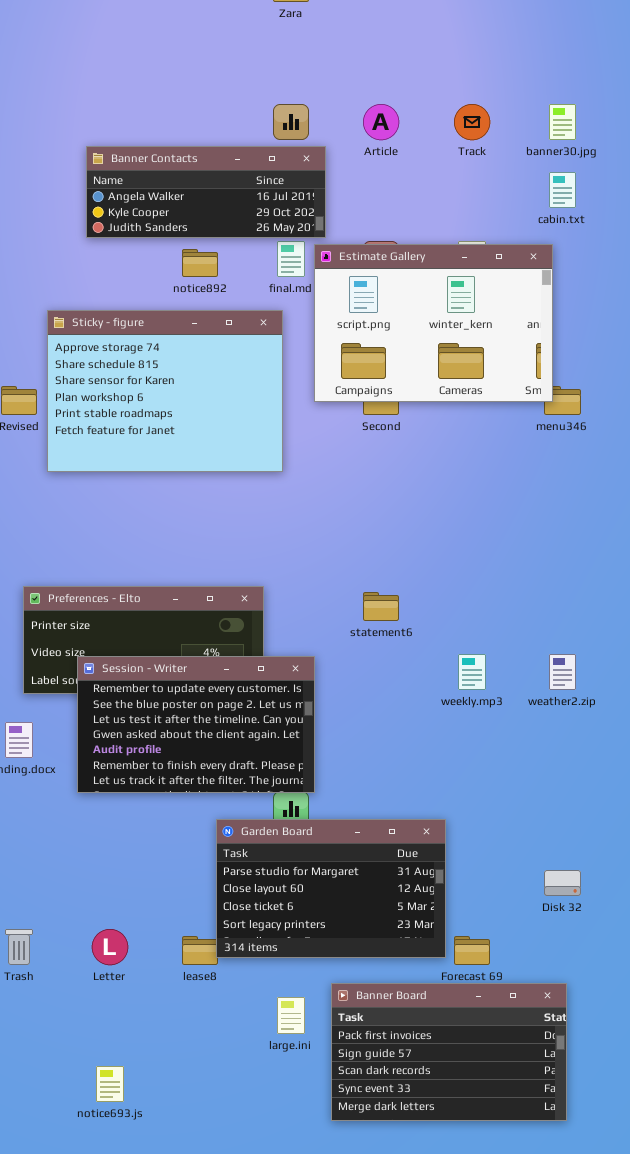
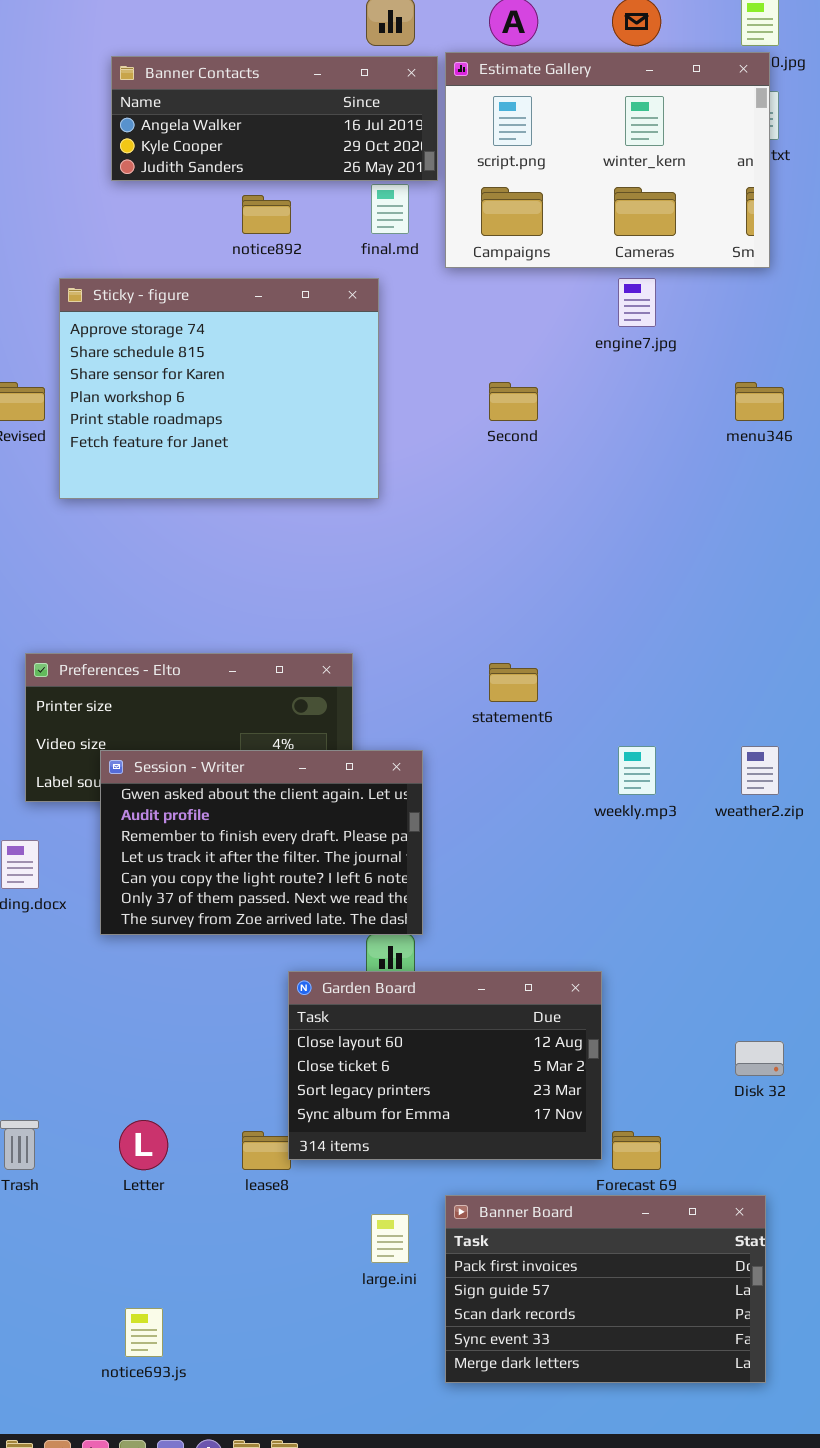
Estimate Gallery: [314,244,553,402] -> [445,52,770,268], moved
Session - Writer: [77,656,315,793] -> [100,750,423,935], scrolled down 3 rows
Garden Board: [216,819,446,958] -> [288,971,602,1160], scrolled down 1 row

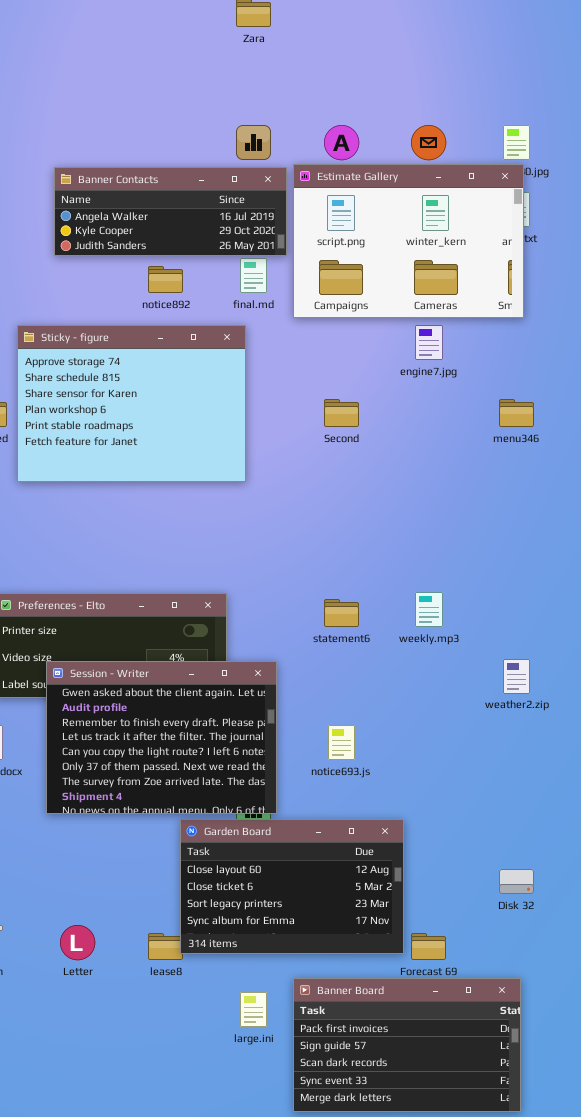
weekly.mp3: [618,746,656,795] -> [415,592,443,627], moved
Session - Writer: [100,750,423,935] -> [46,661,277,814], resized
notice693.js: [125,1308,163,1357] -> [328,725,355,760], moved

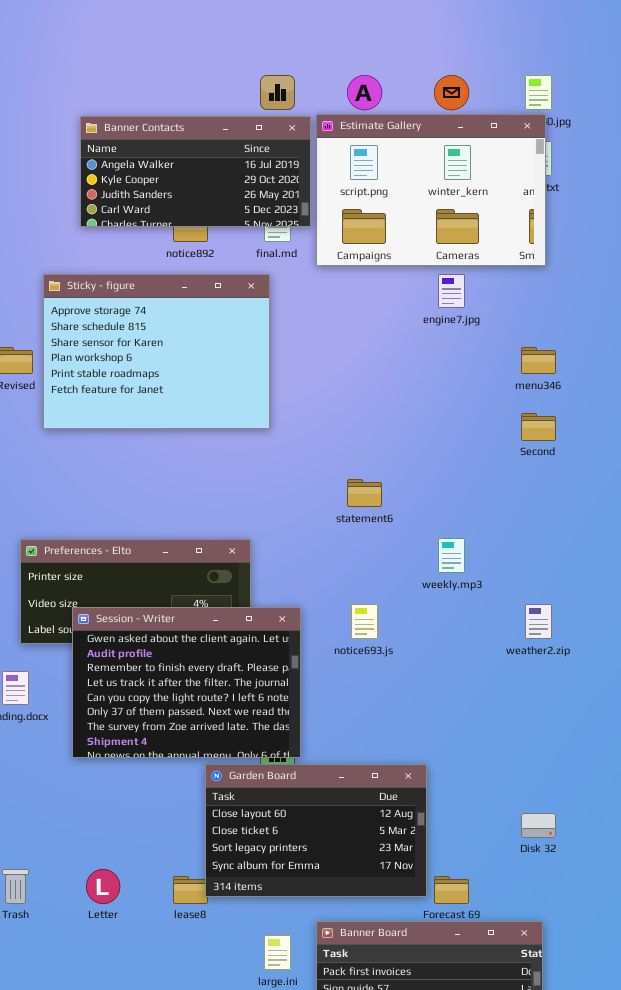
Banner Contacts: [54,167,287,256] -> [80,116,311,227], resized
Second: [324,399,359,427] -> [521,413,556,441], moved
statement6: [324,599,359,627] -> [347,479,382,507], moved
notice693.js: [328,725,355,760] -> [351,604,378,639], moved

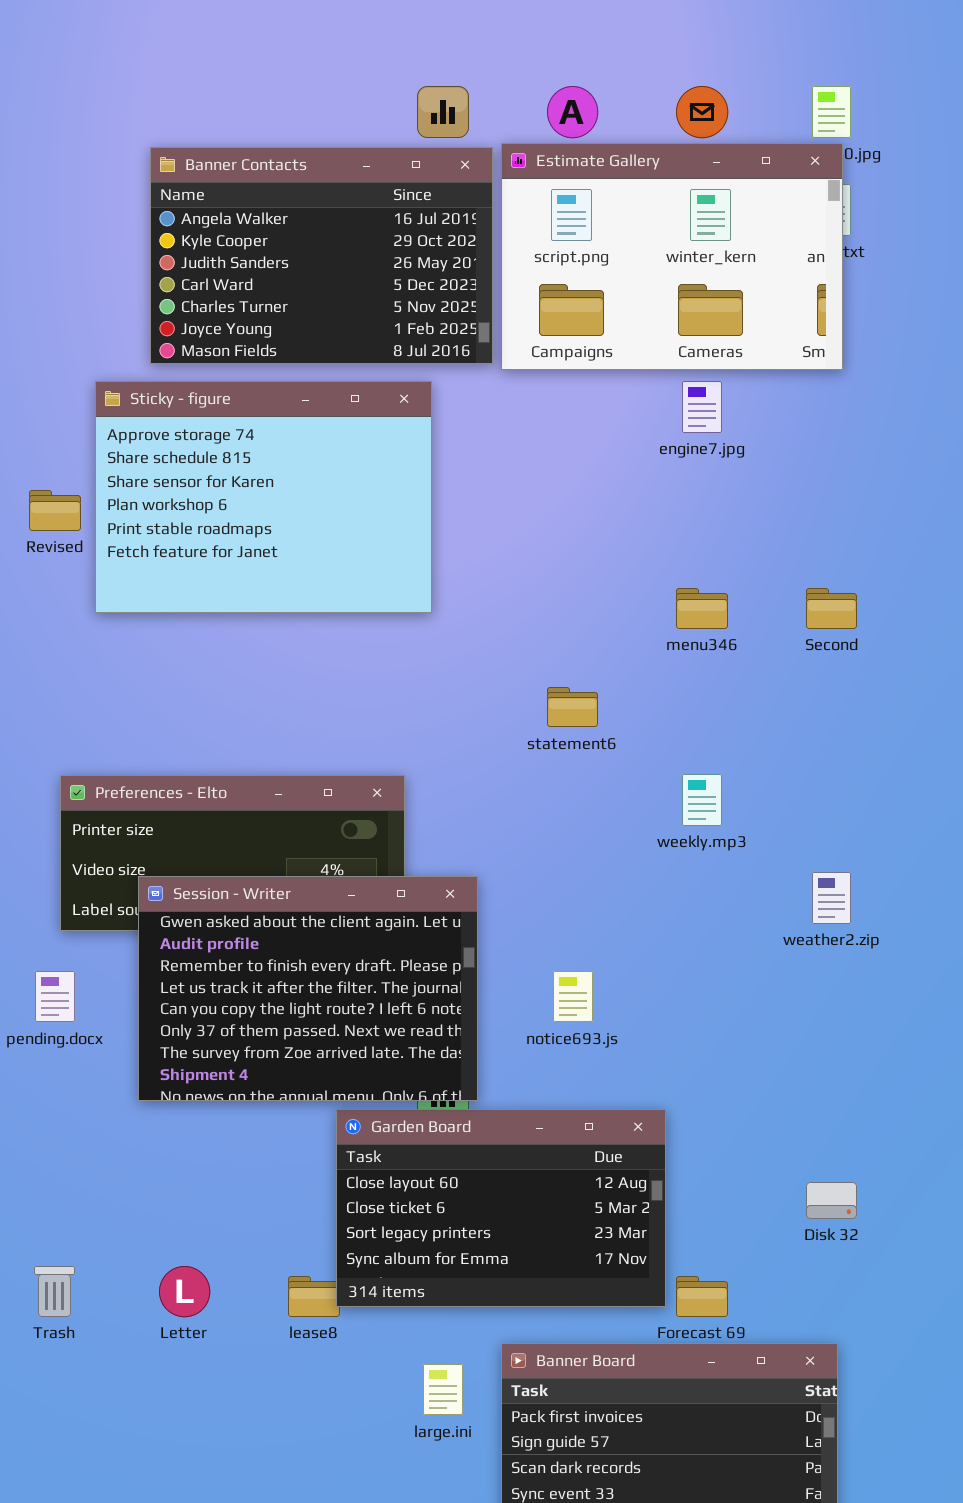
Banner Contacts: [80,116,311,227] -> [150,147,493,364], resized
menu346: [521,347,556,374] -> [676,588,728,629], moved
notice693.js: [351,604,378,639] -> [553,971,593,1022], moved

